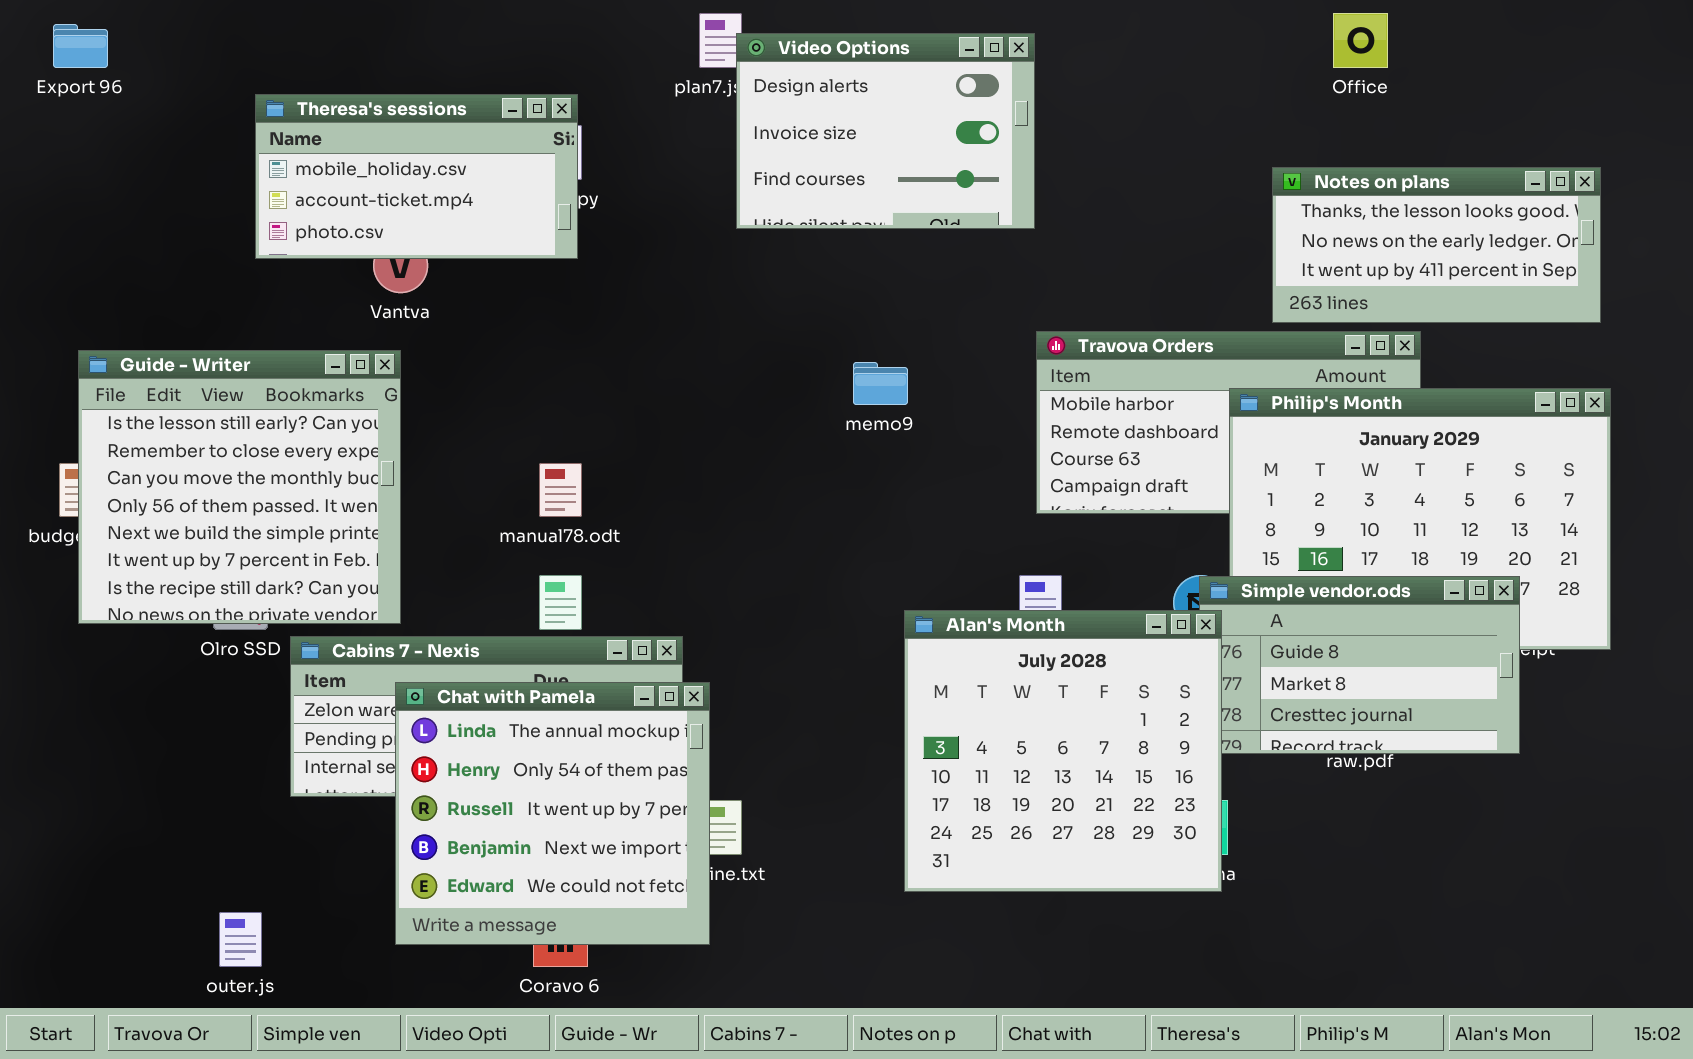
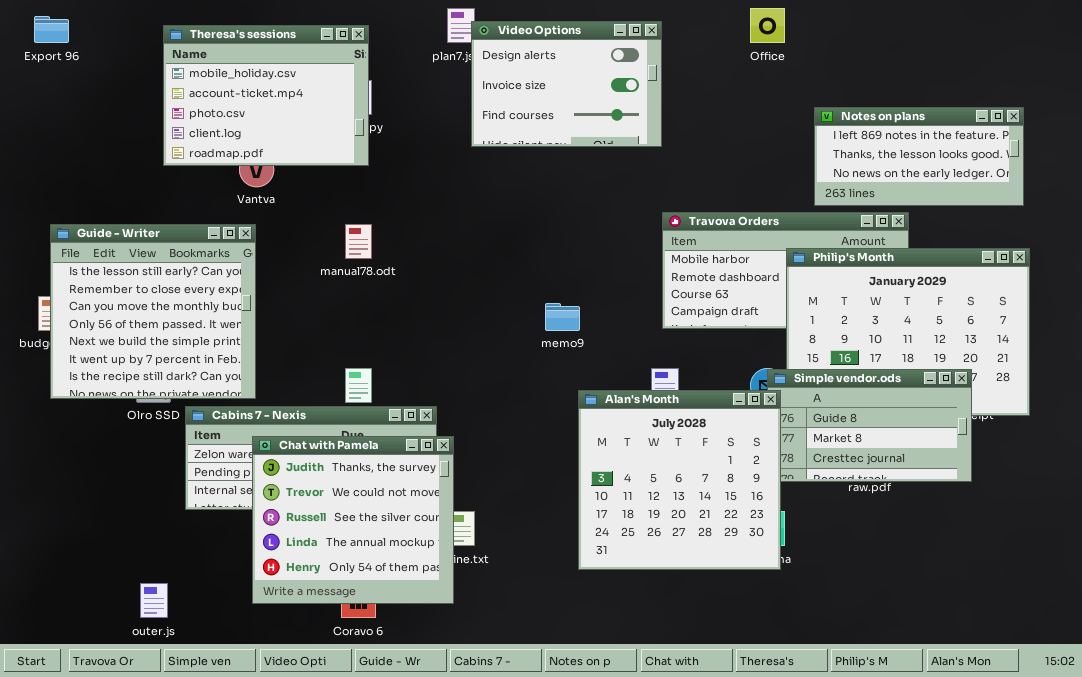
Office: [1333,13,1388,68] -> [750,8,785,43], moved
Theresa's sessions: [255,94,578,259] -> [163,25,369,166], resized
Notes on plans: [1272,167,1601,323] -> [814,107,1024,206], scrolled up 1 row
memo9: [853,362,908,405] -> [545,303,580,331], moved
manual78.odt: [539,463,582,517] -> [345,224,372,259], moved
Chat with Pamela: [395,682,710,945] -> [252,436,454,604], scrolled up 3 rows

